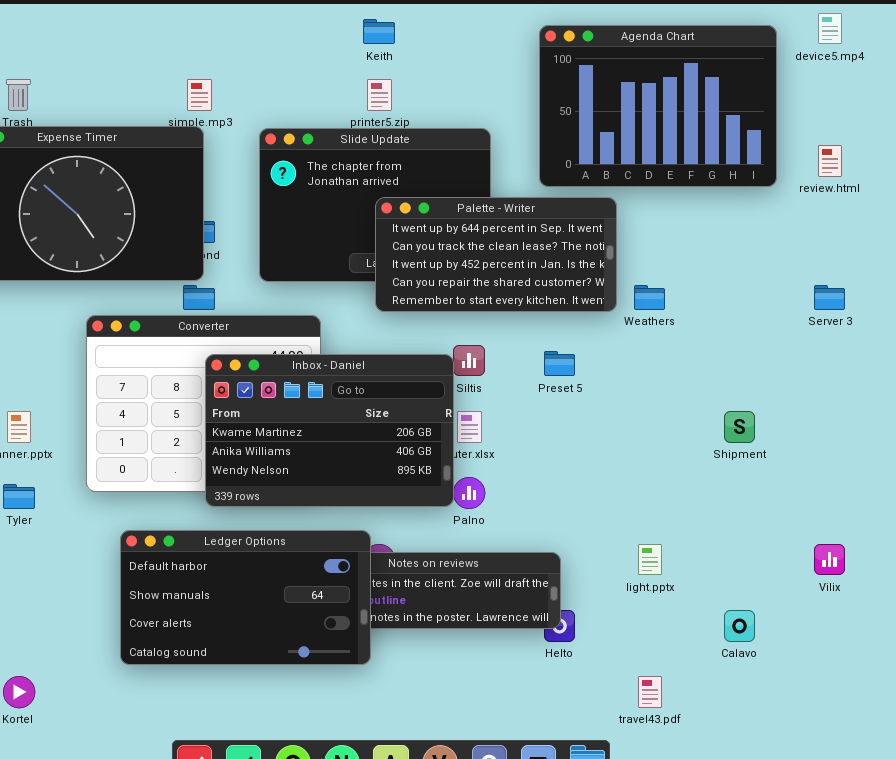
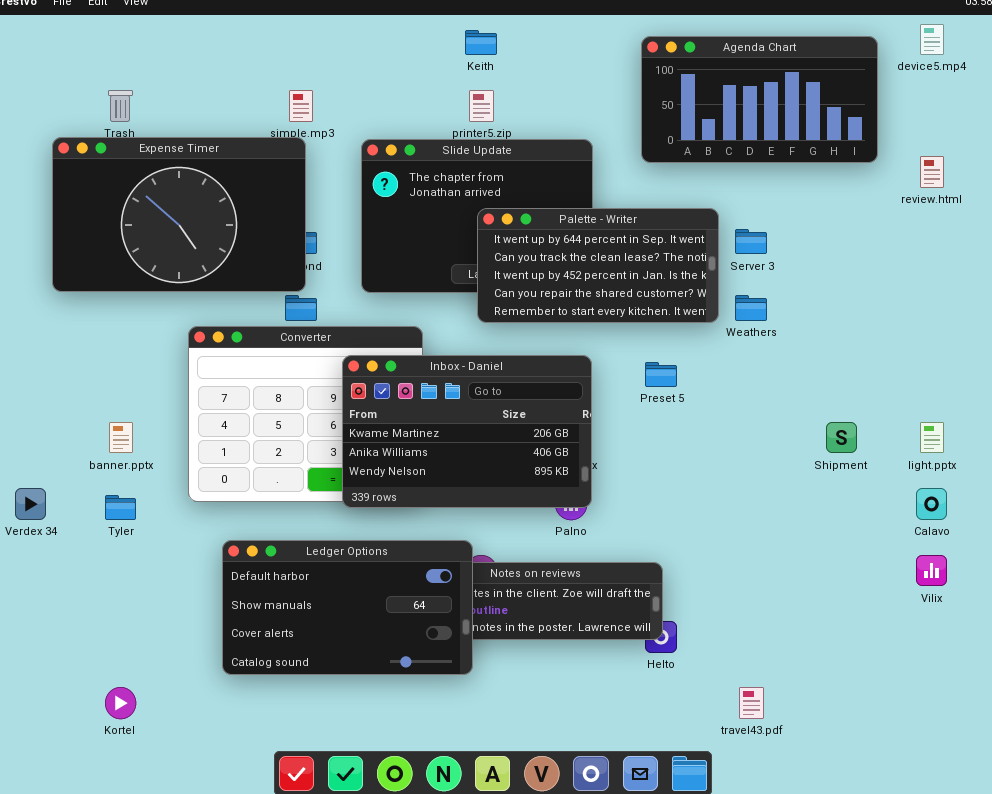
Agenda Chart: [539,25,777,187] -> [641,36,878,163], resized
Server 3: [814,285,845,310] -> [735,229,767,254], moved
Inbox - Daniel: [205,354,454,507] -> [342,355,592,508], moved
light.pptx: [638,544,662,575] -> [920,422,944,453], moved
Calavo: [724,610,755,642] -> [916,488,947,520], moved

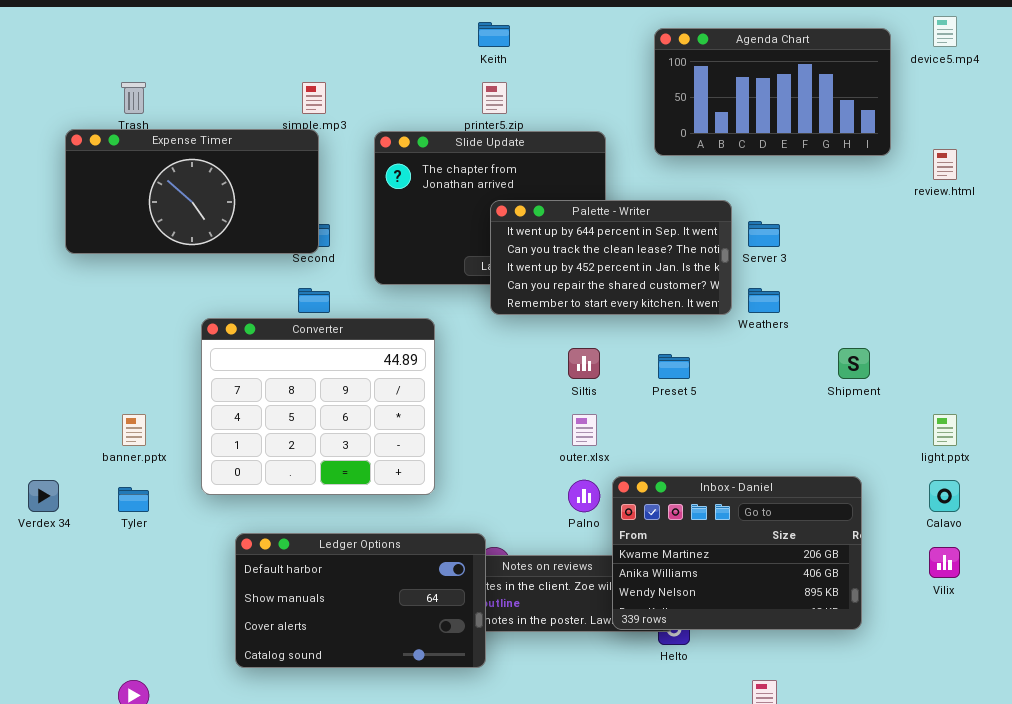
Expense Timer: [52,137,306,292] -> [65,129,319,254], resized
Inbox - Daniel: [342,355,592,508] -> [612,476,862,630], moved
Shipment: [826,422,857,453] -> [838,348,870,379], moved

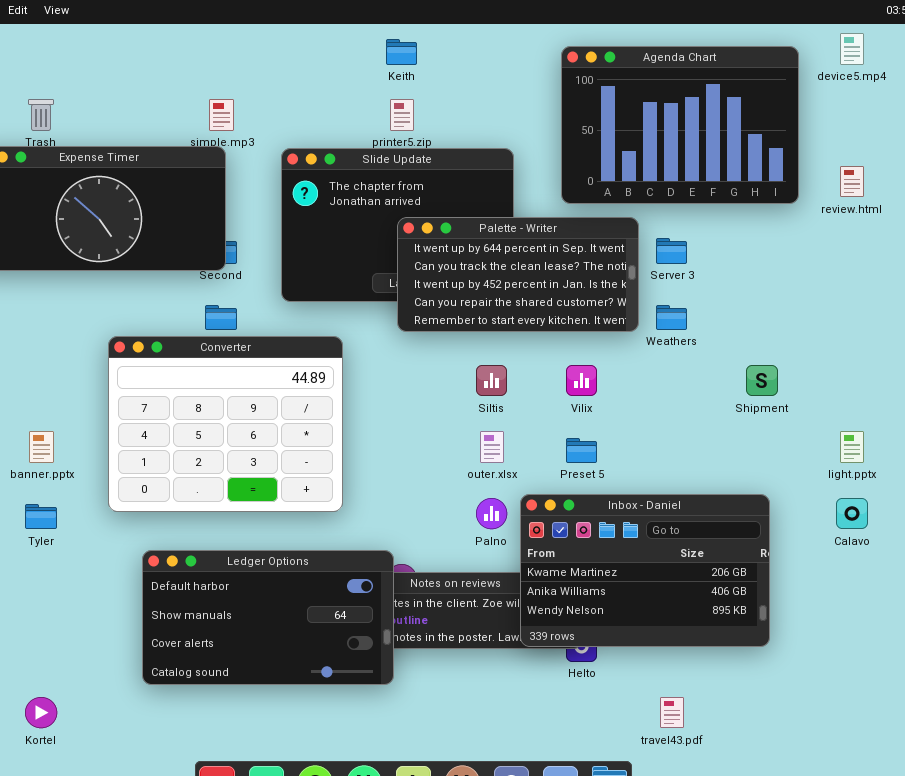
Agenda Chart: [654,28,891,156] -> [561,46,799,204], resized
Preset 5: [658,354,690,379] -> [566,438,597,463], moved
Vilix: [929,547,960,578] -> [566,365,597,396], moved

